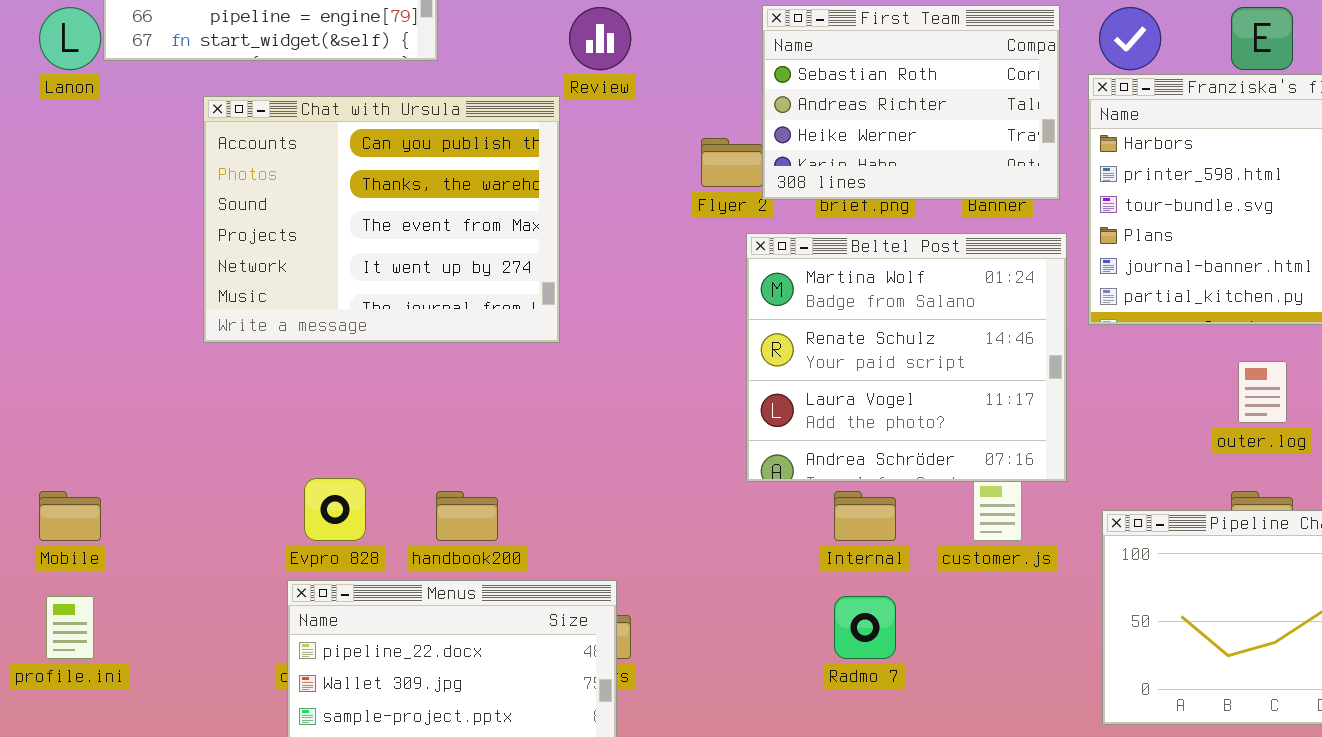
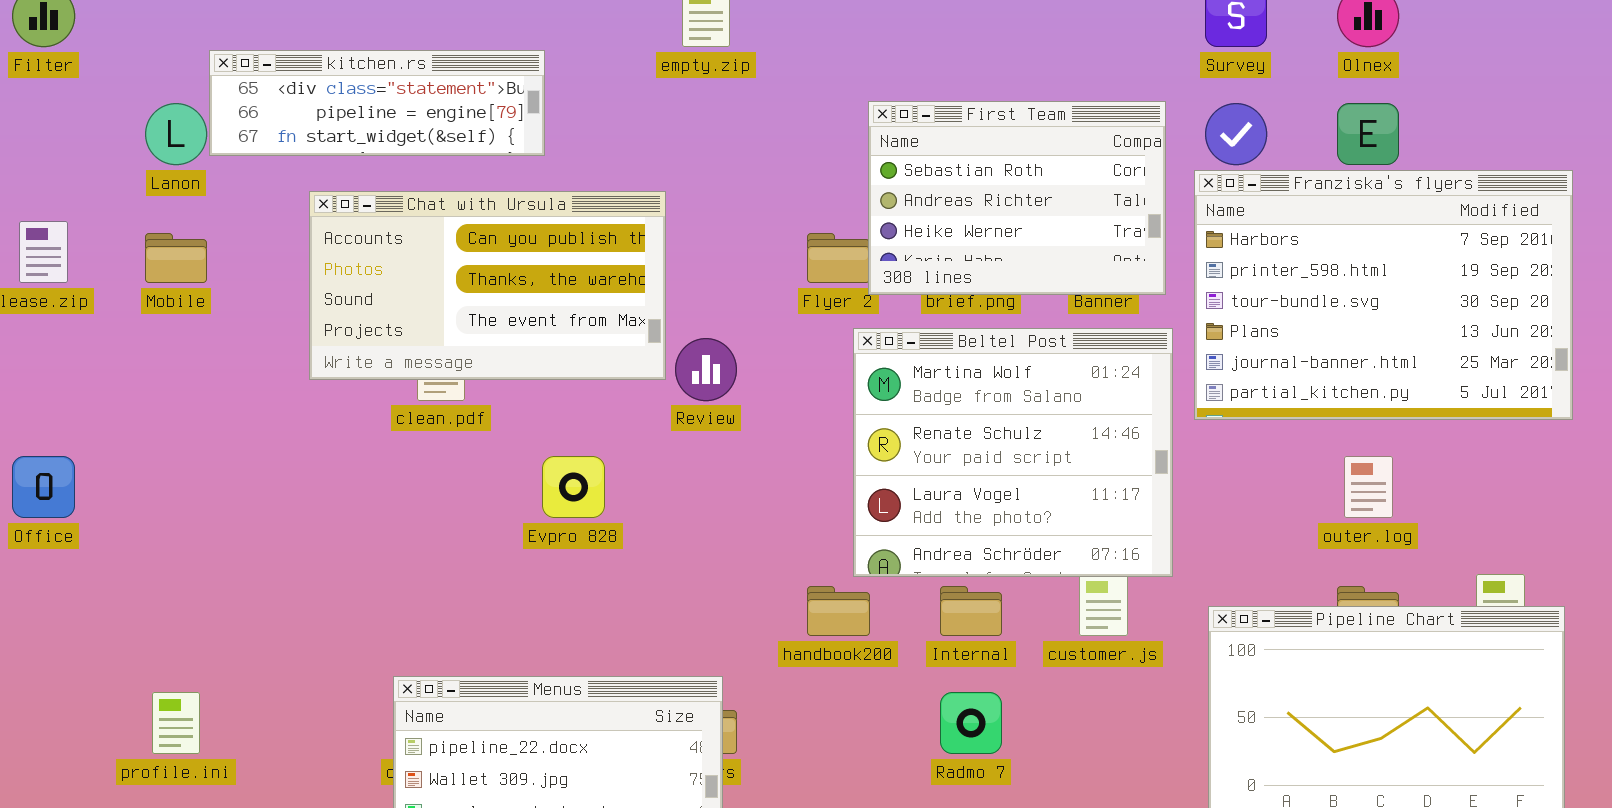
Review: [569,7,631,70] -> [675,338,737,401], moved
Chat with Ursula: [203,96,560,343] -> [309,191,666,380], resized
Evpro 828: [304,478,366,541] -> [542,456,605,518], moved
Mobile: [39,491,101,541] -> [145,233,207,283], moved
handbook200: [436,491,498,541] -> [807,586,870,636], moved

